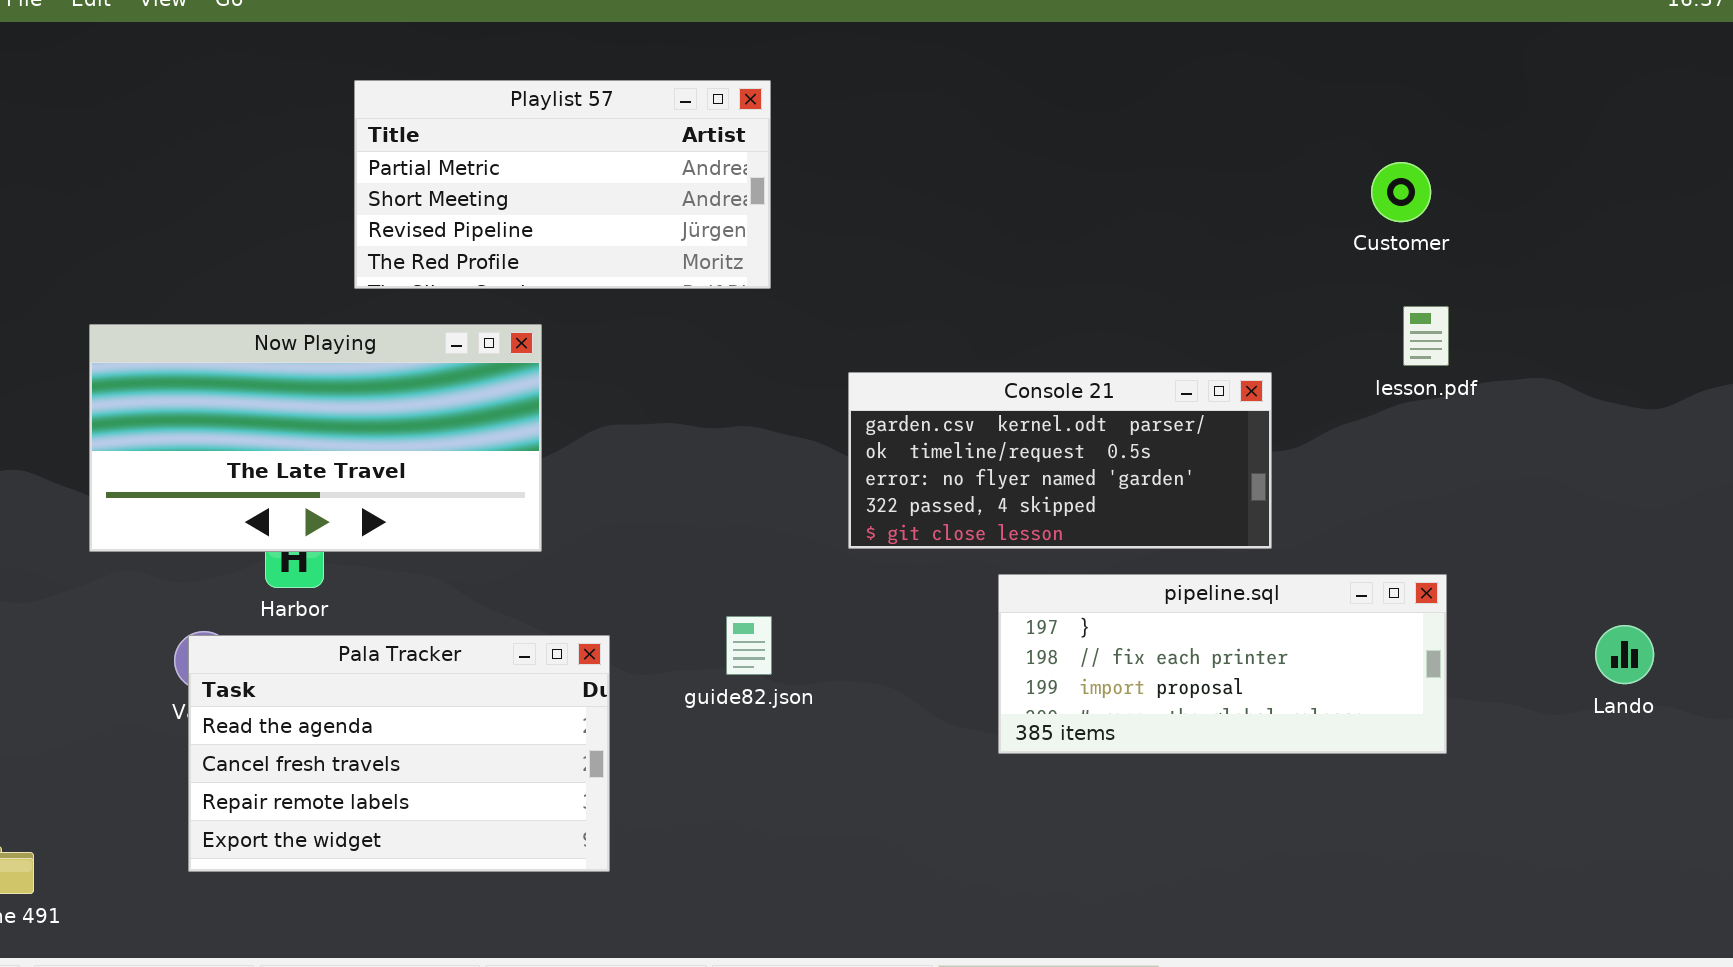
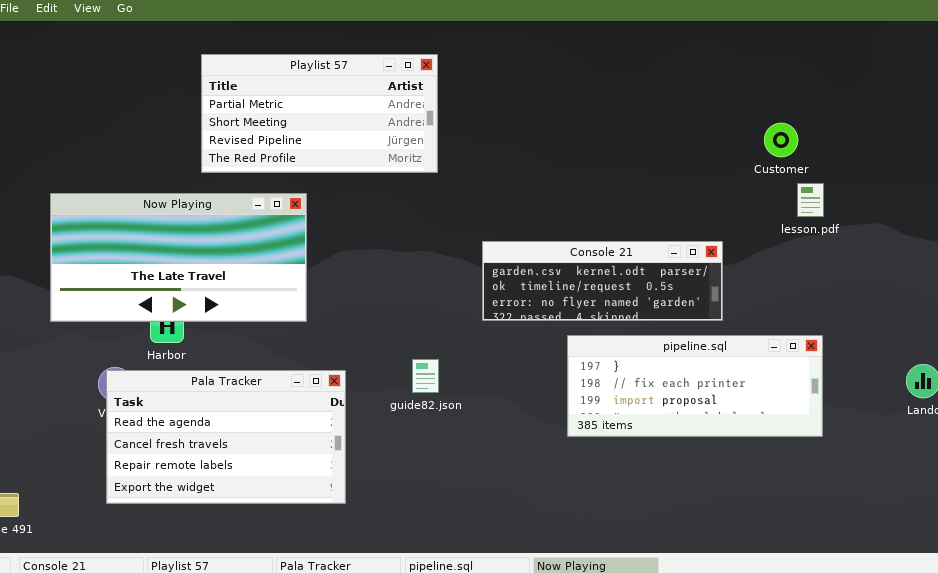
Customer: [1371,162,1431,222] -> [764,123,798,157], moved
Console 21: [848,372,1272,549] -> [482,241,723,321], resized

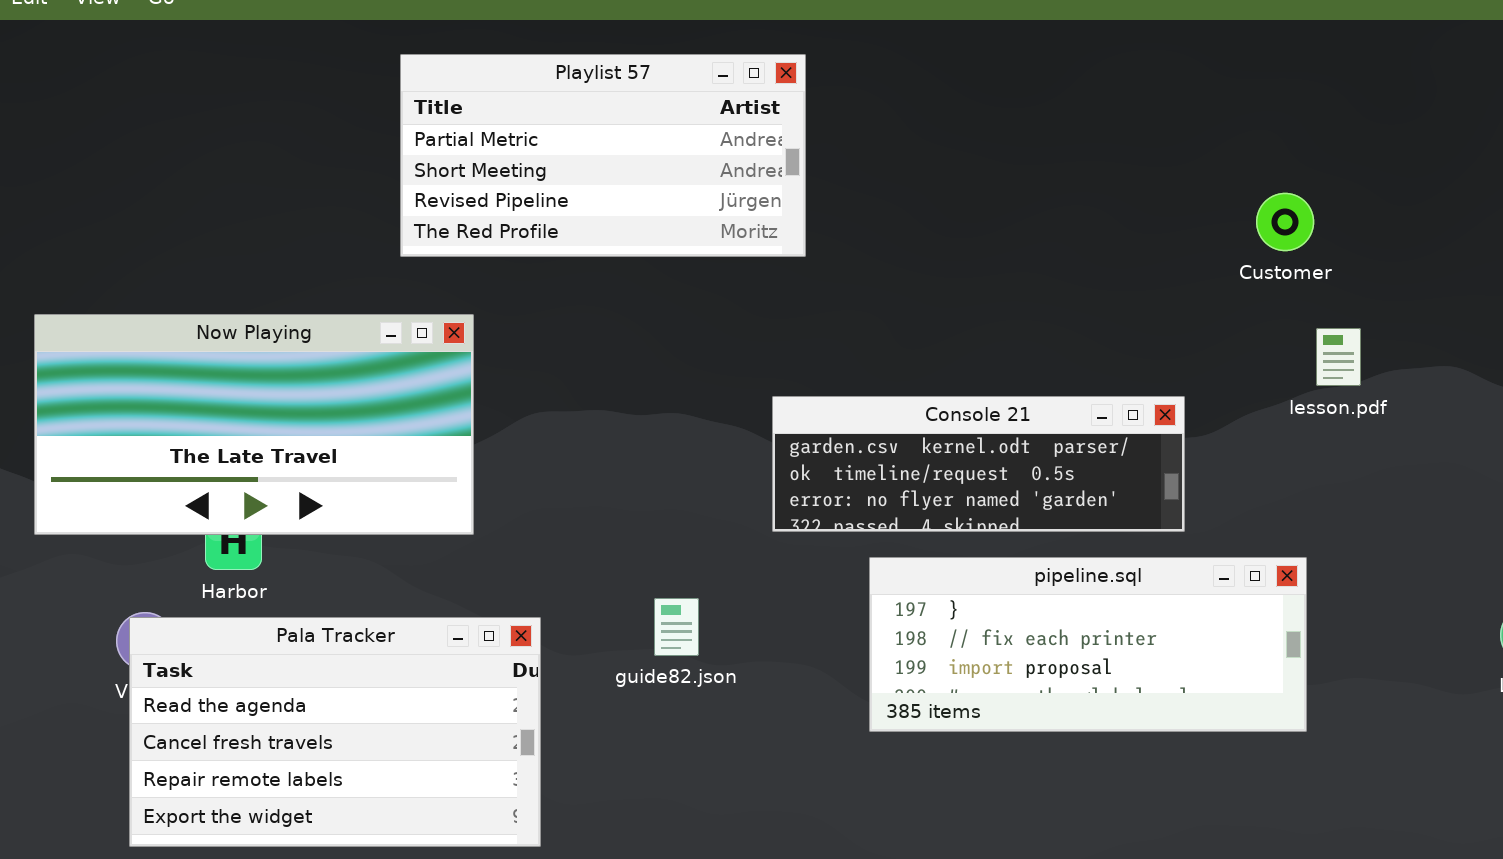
Playlist 57: [201,54,438,173] -> [400,54,806,257], moved
lesson.pdf: [797,183,824,217] -> [1316,328,1361,386], moved
pipeline.sql: [567,335,823,437] -> [869,557,1307,732], moved

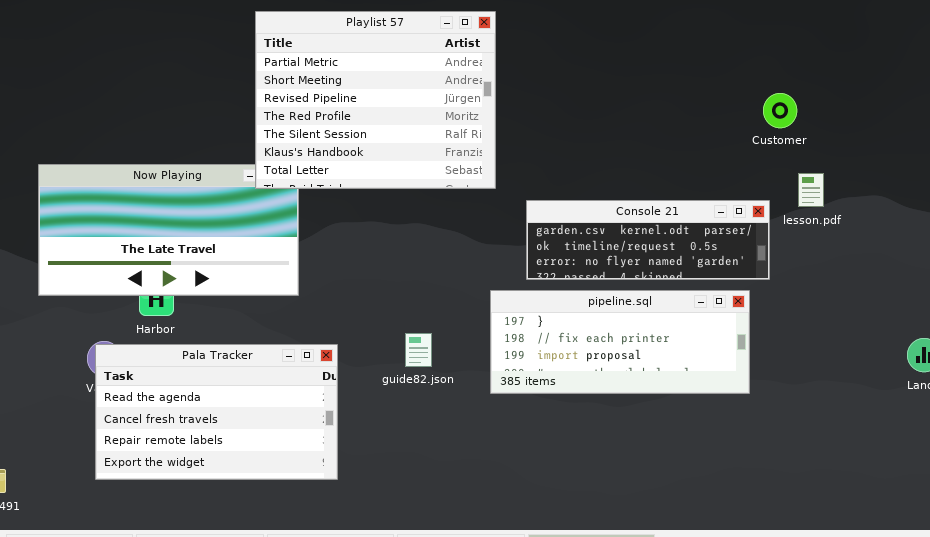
Playlist 57: [400,54,806,257] -> [255,11,496,189], resized
Console 21: [772,396,1185,532] -> [526,200,770,280], moved
pipeline.sql: [869,557,1307,732] -> [490,290,750,394], moved

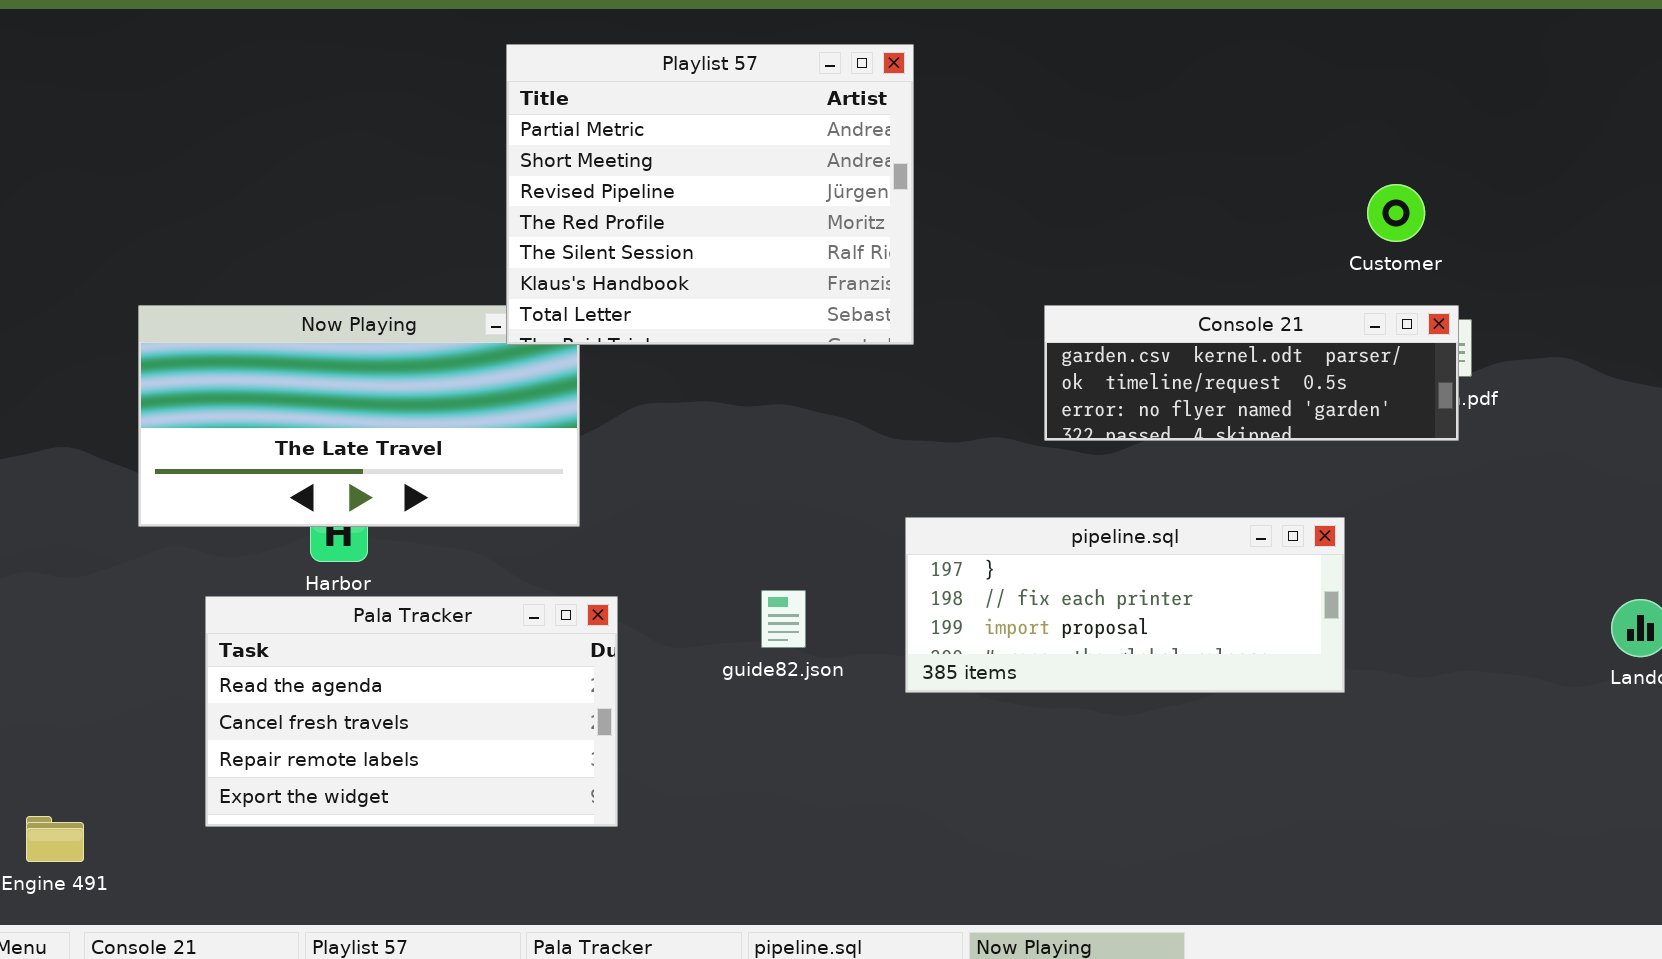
Console 21: [526,200,770,280] -> [1044,305,1459,441], moved
Pala Tracker: [95,344,338,480] -> [205,596,618,827], moved

